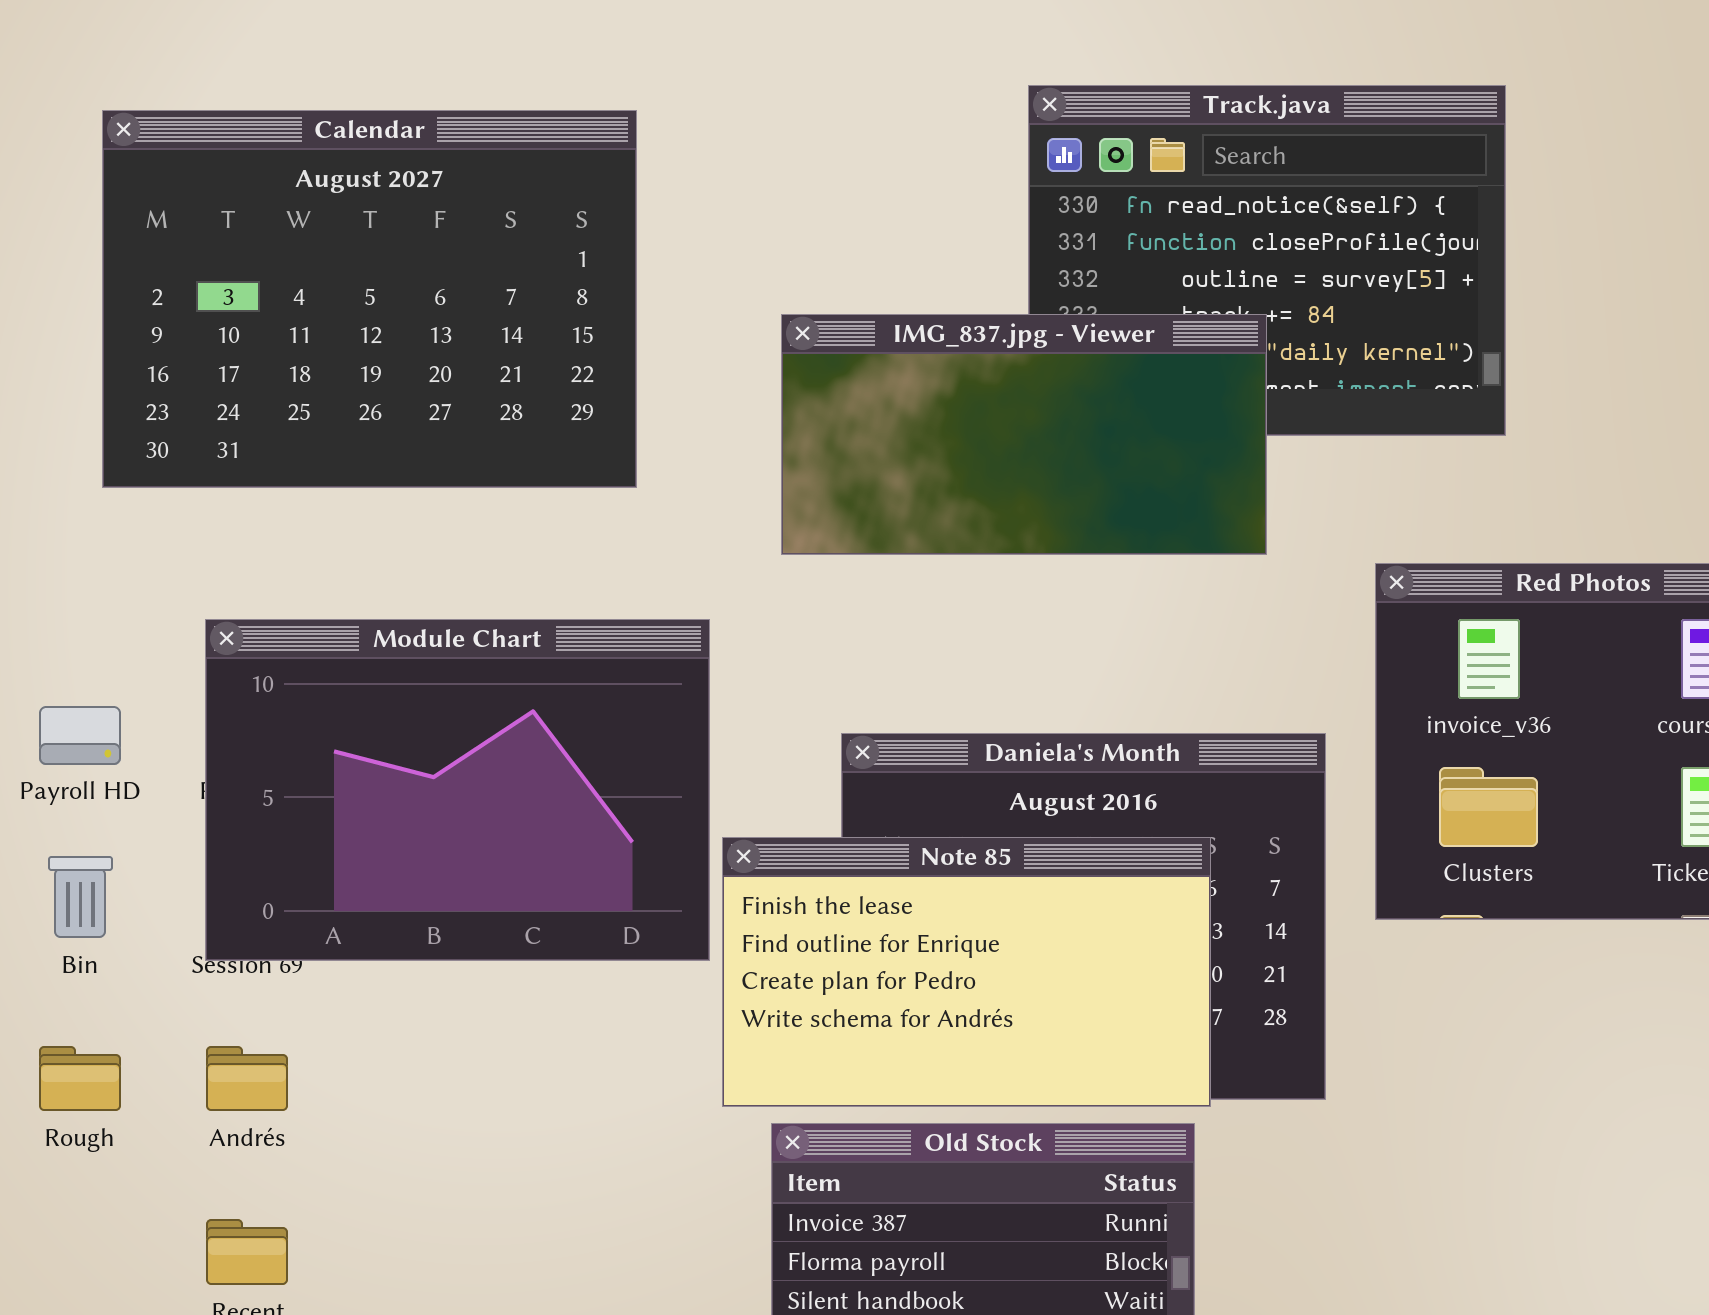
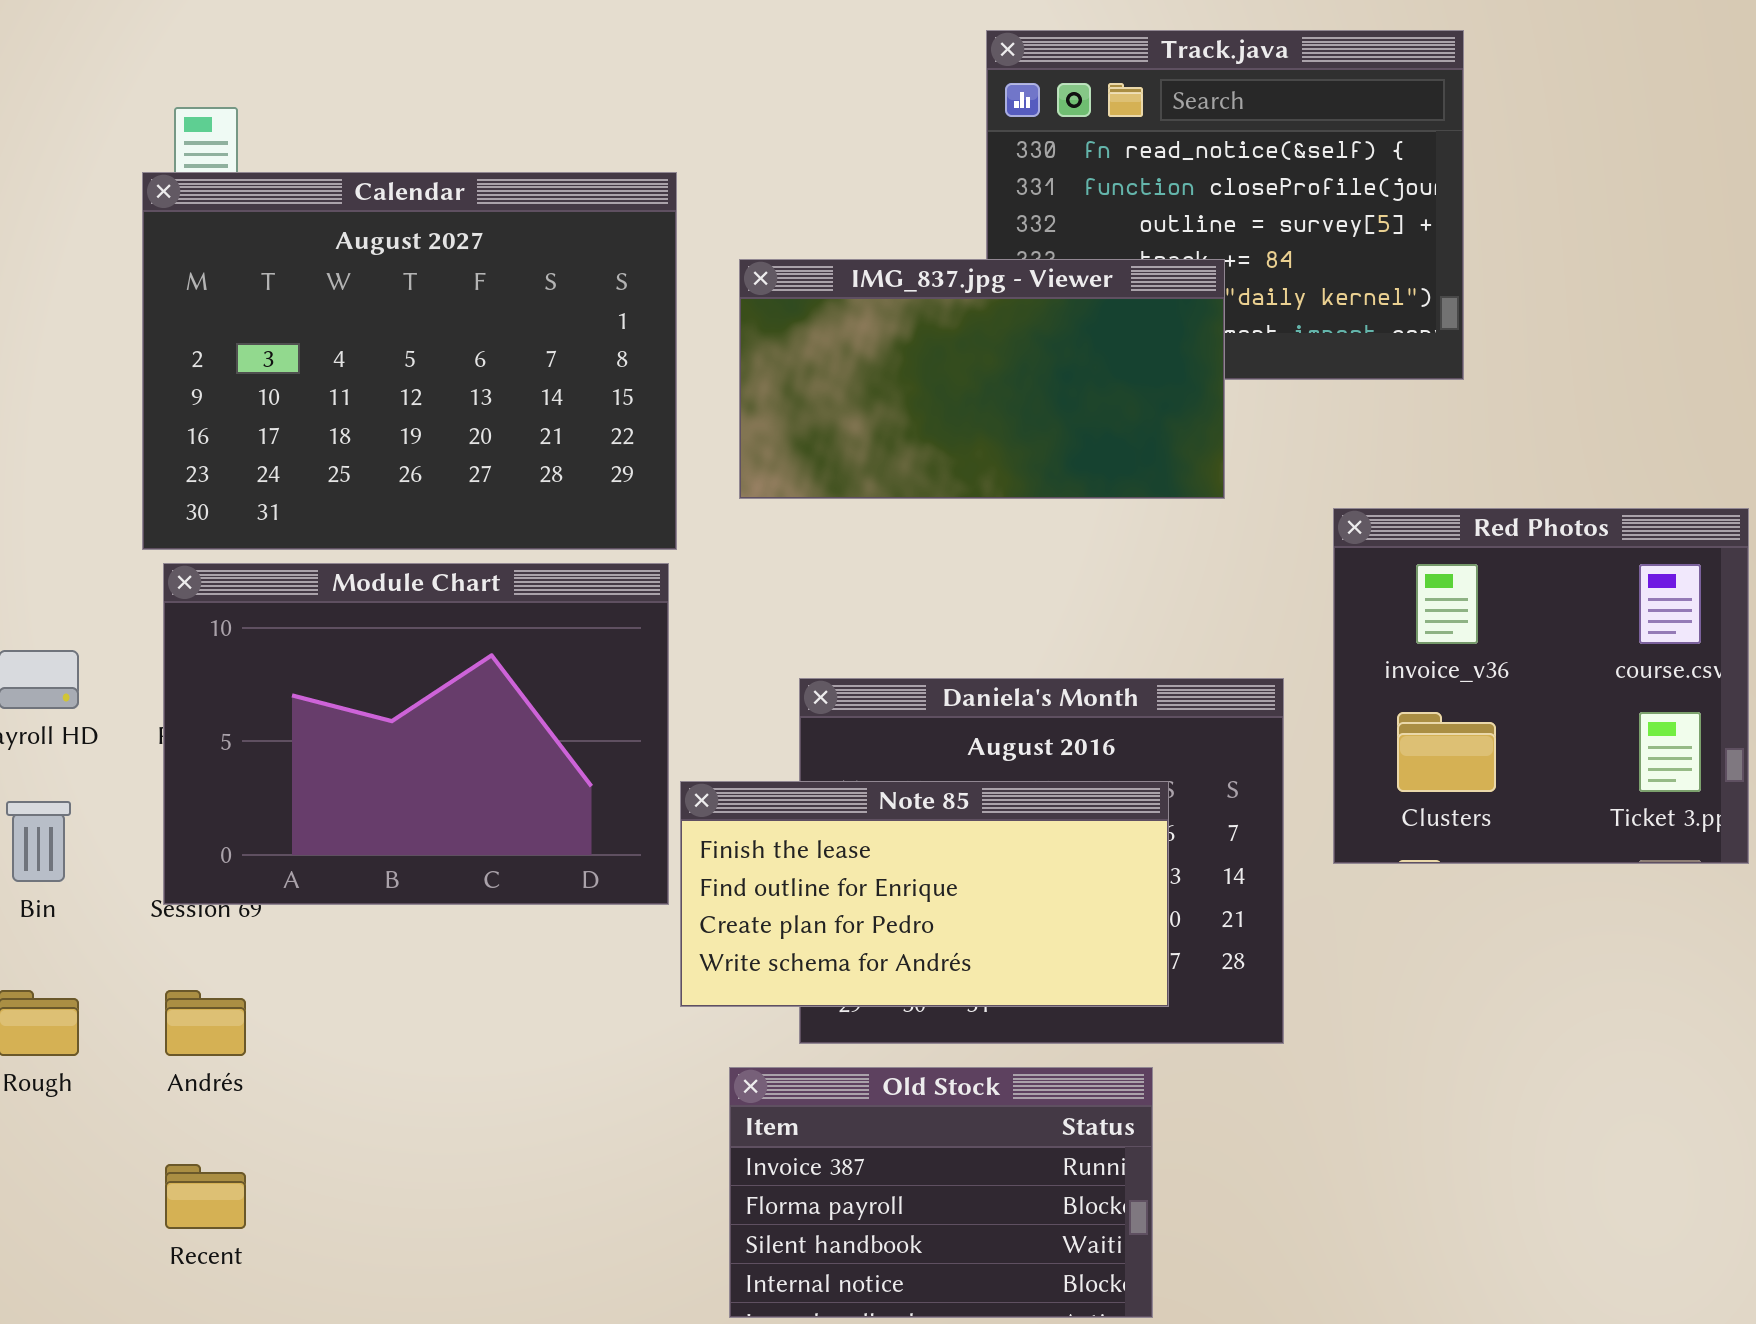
Calendar: [102,110,637,488] -> [142,172,677,550], moved
Note 85: [722,837,1211,1107] -> [680,781,1169,1007], resized

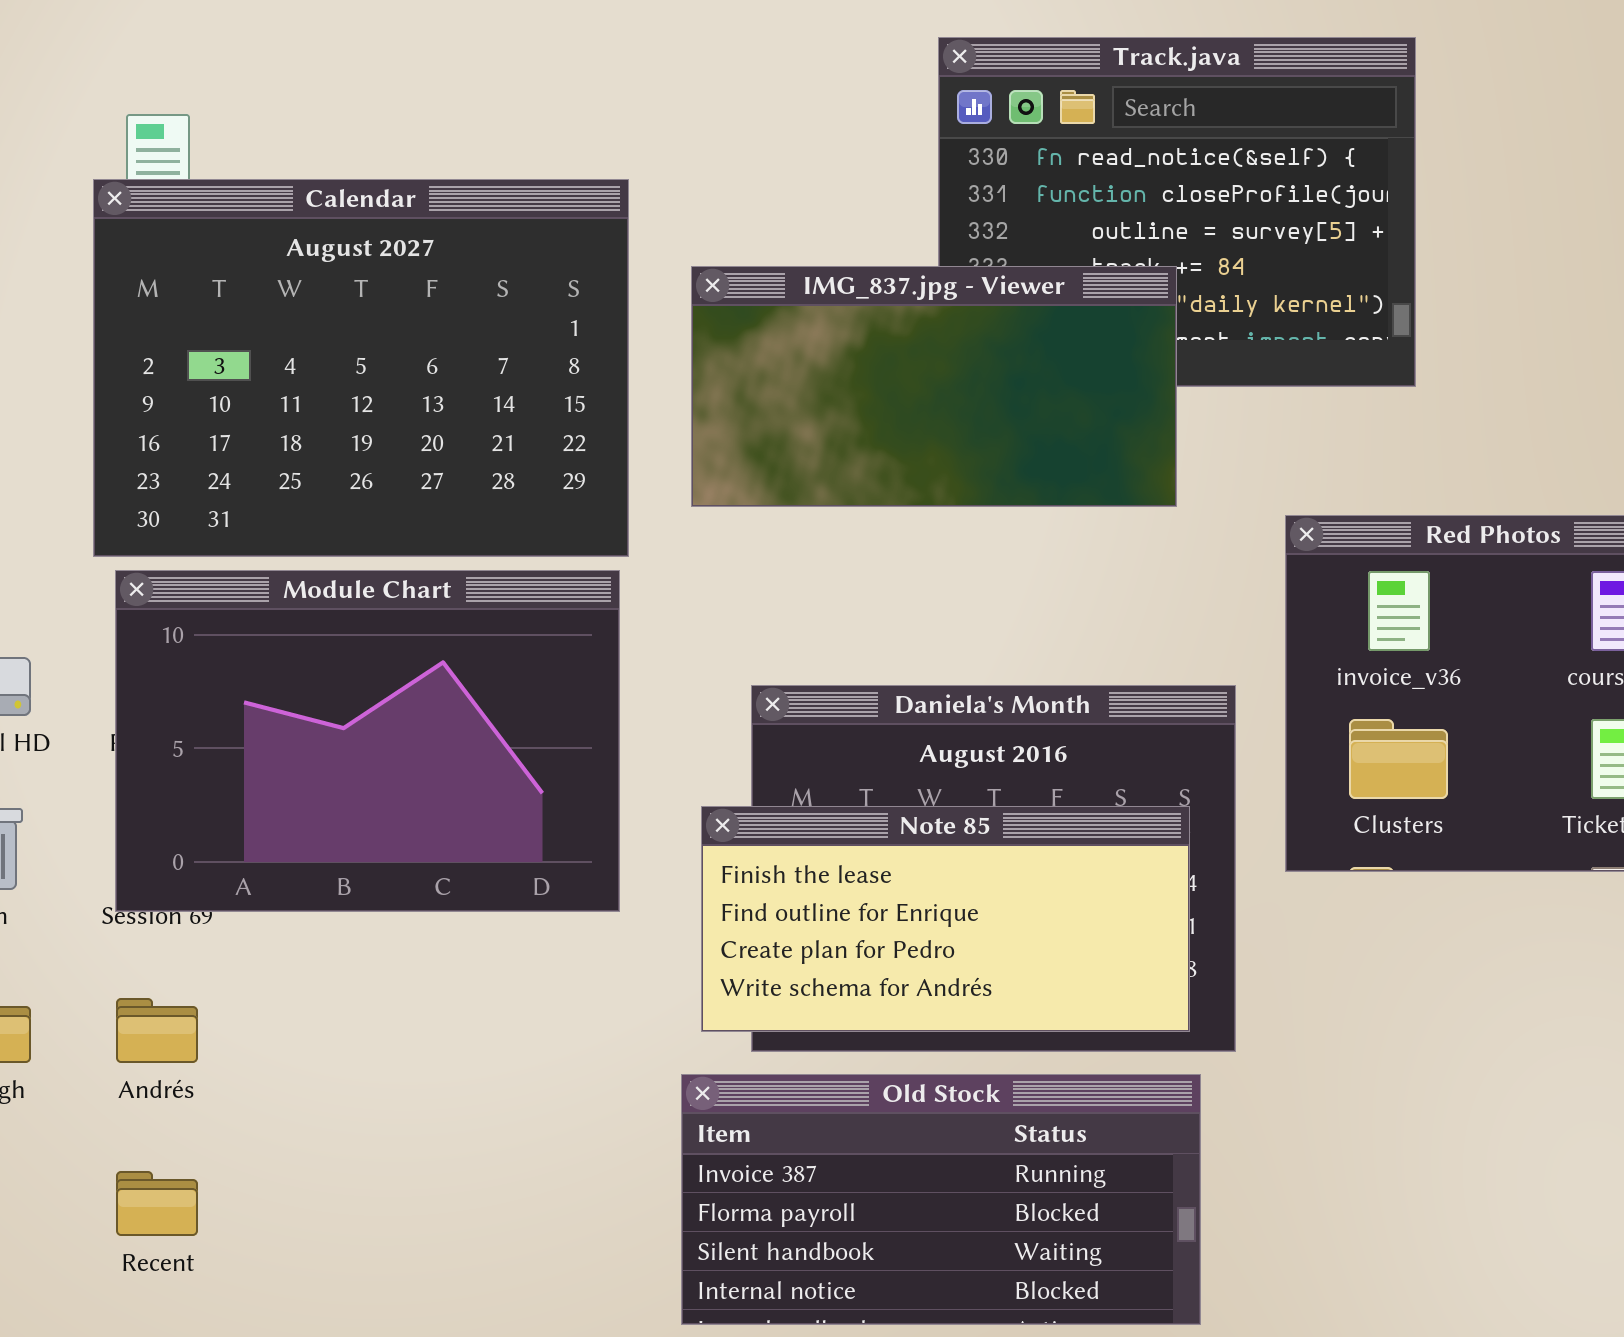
Note 85: [680,781,1169,1007] -> [701,806,1190,1032], moved
Old Stock: [729,1067,1153,1318] -> [681,1074,1201,1325], resized

